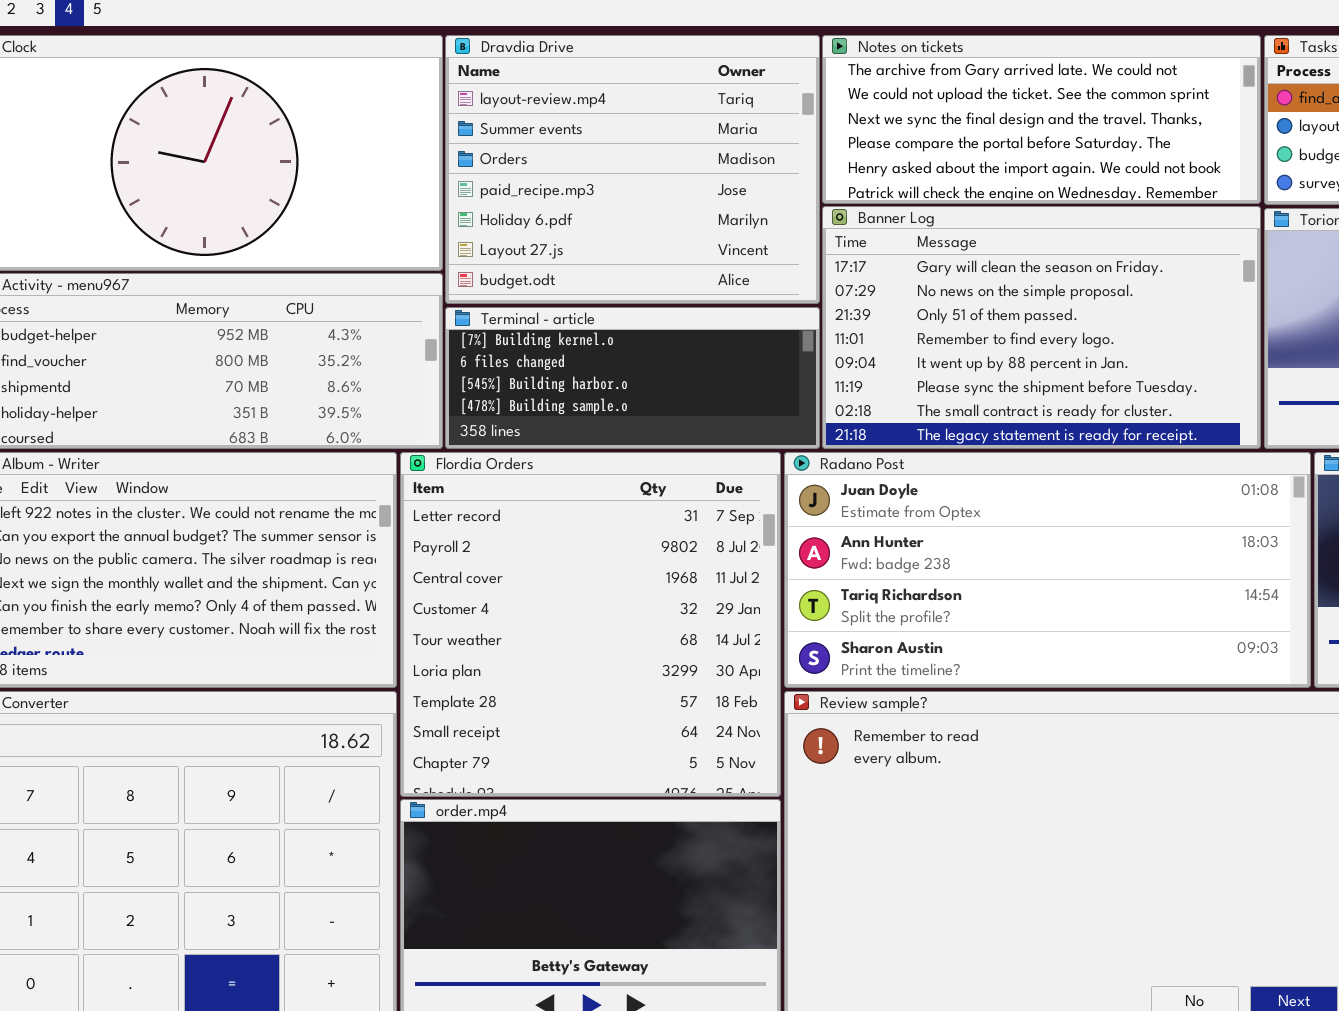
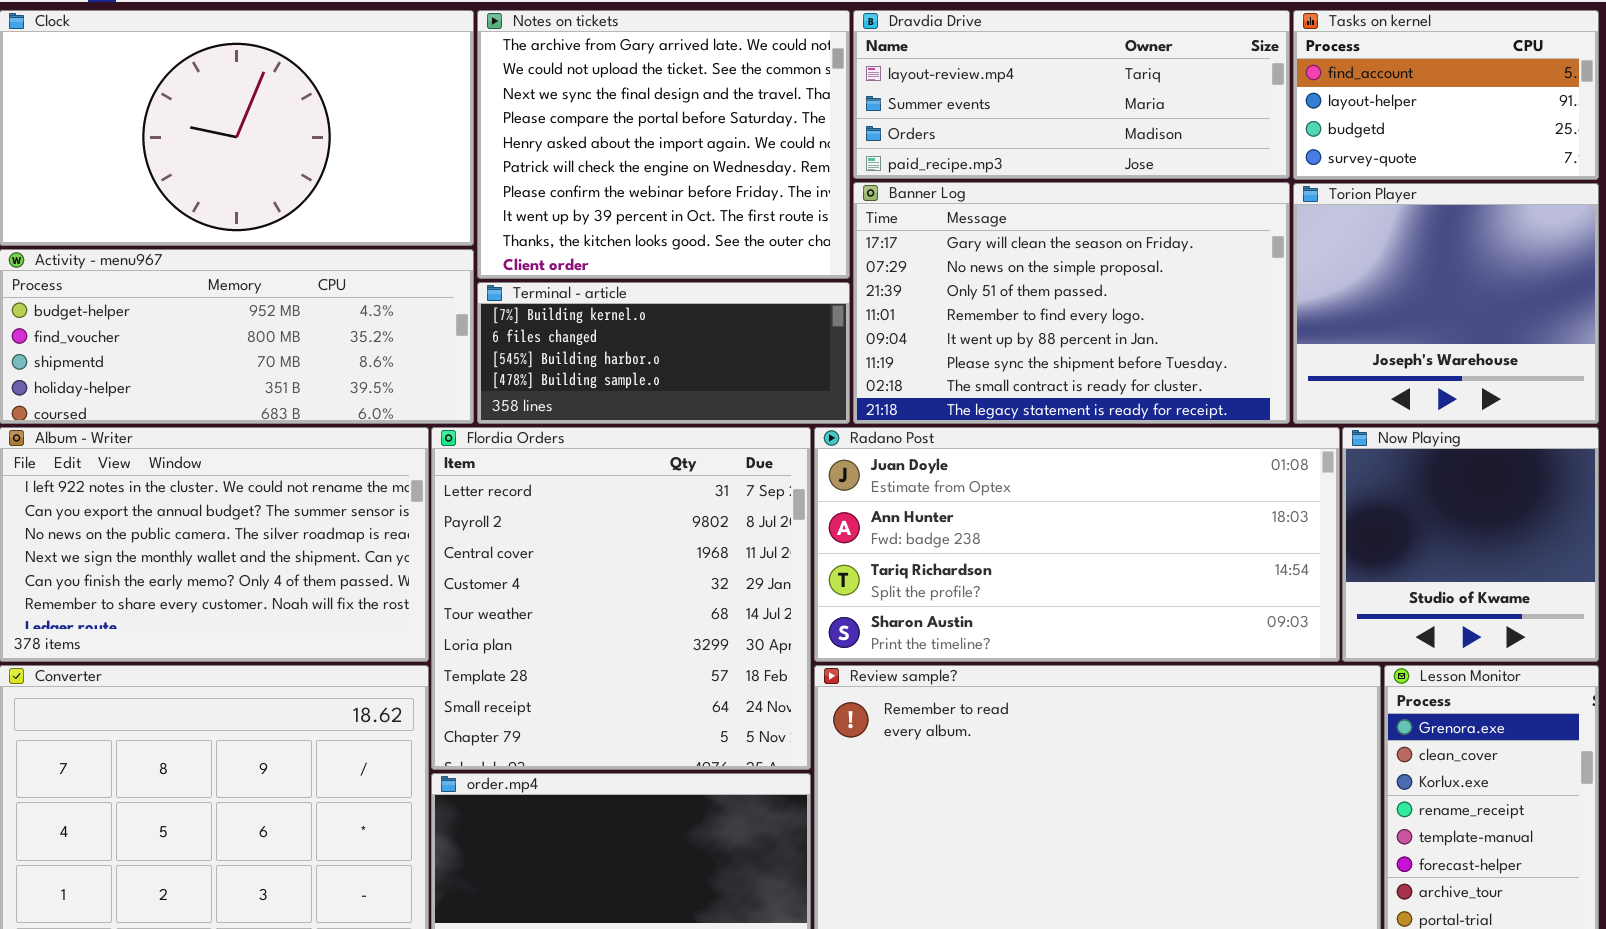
Dravdia Drive: [445,35,820,304] -> [853,10,1290,179], moved, resized
Notes on tickets: [822,35,1261,204] -> [477,10,850,279], moved, resized

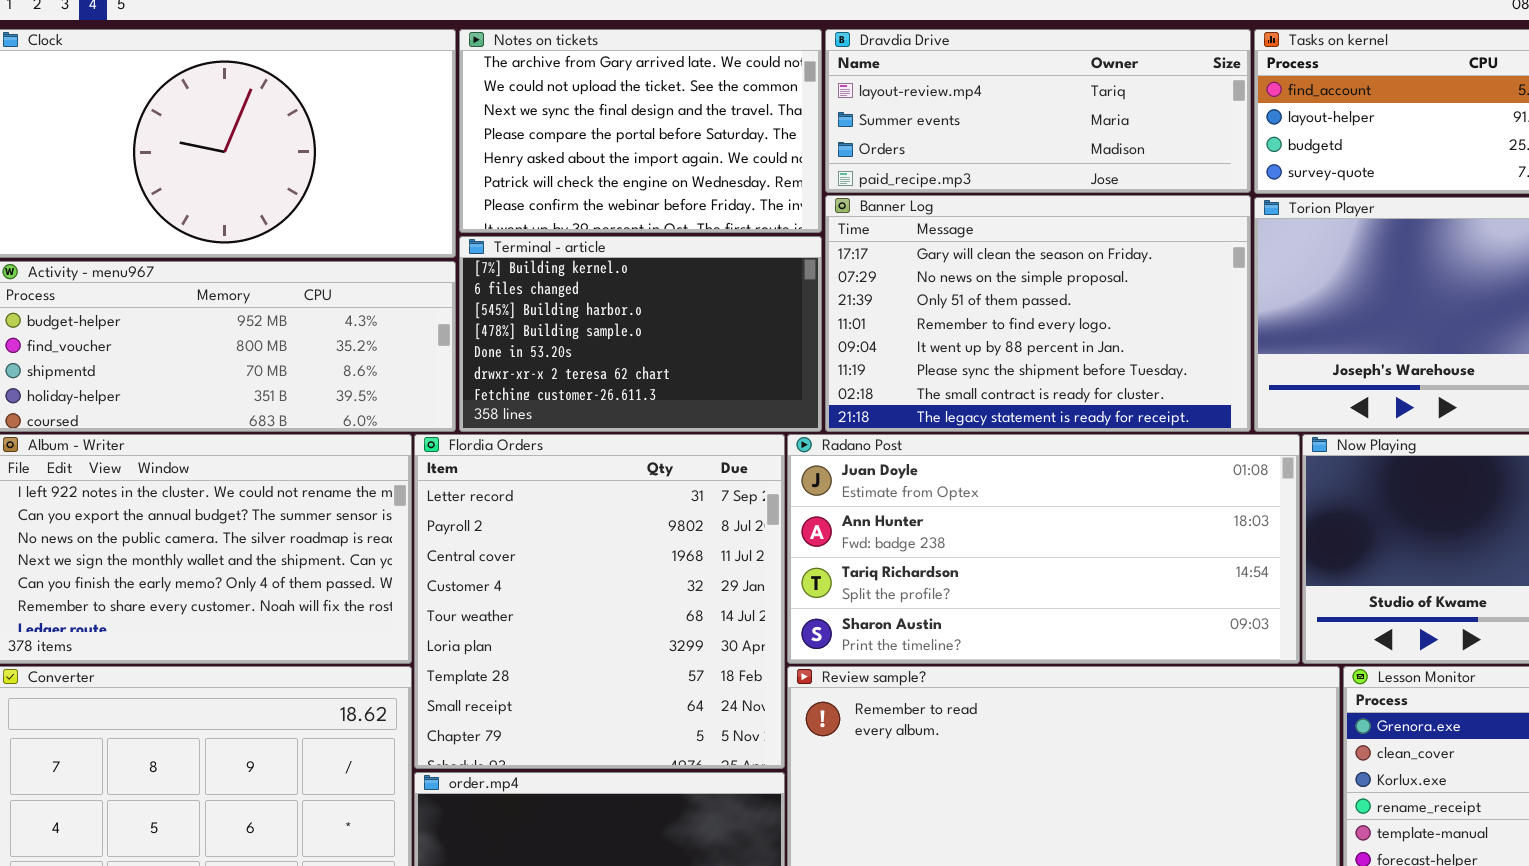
Notes on tickets: [477,10,850,279] -> [459,29,822,233], resized
Terminal - article: [477,282,850,424] -> [459,236,822,432], resized

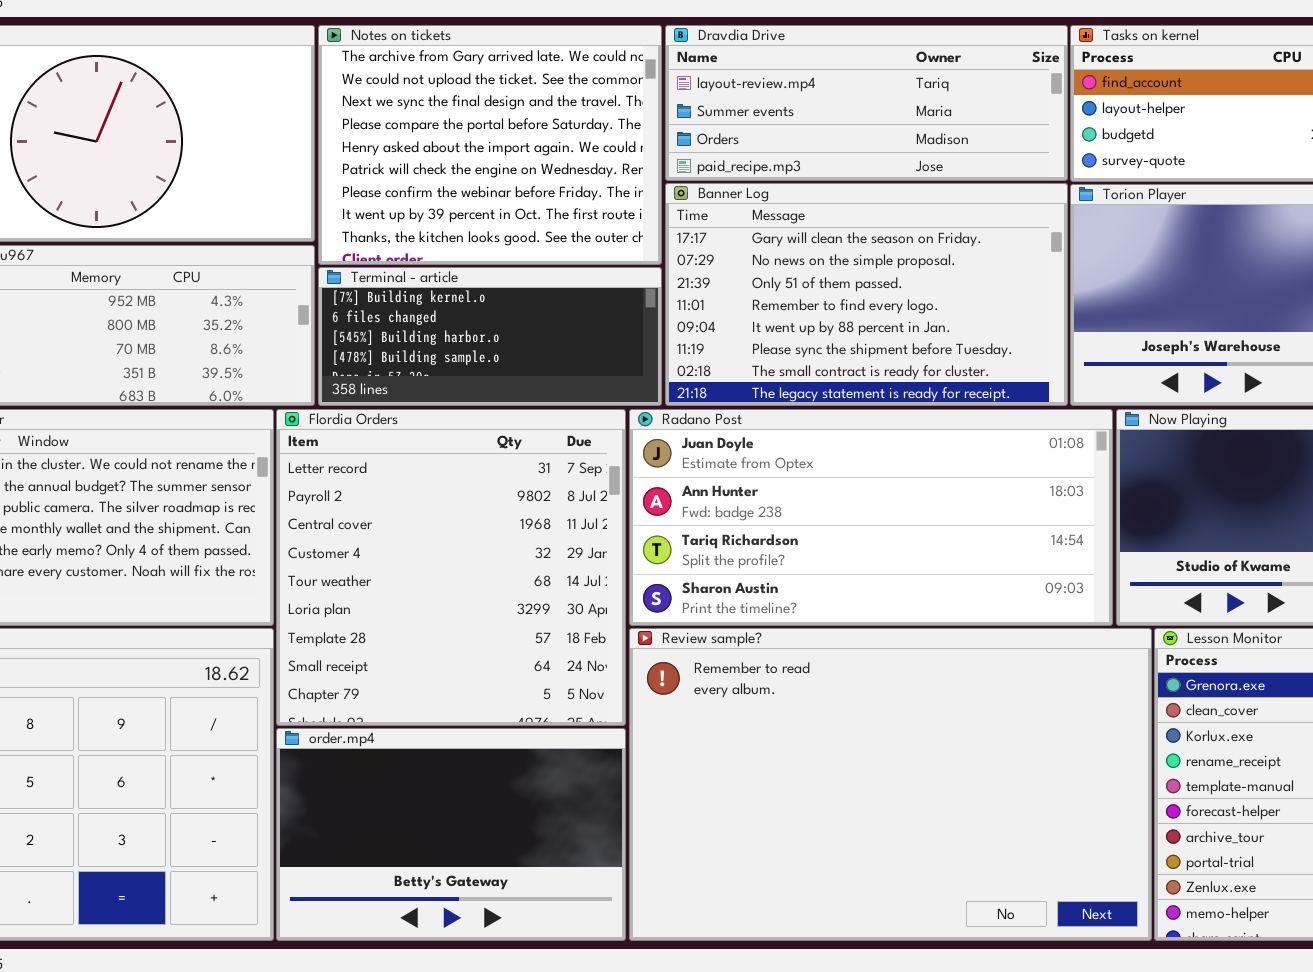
Notes on tickets: [459,29,822,233] -> [318,25,662,265], resized
Terminal - article: [459,236,822,432] -> [318,267,662,406], resized

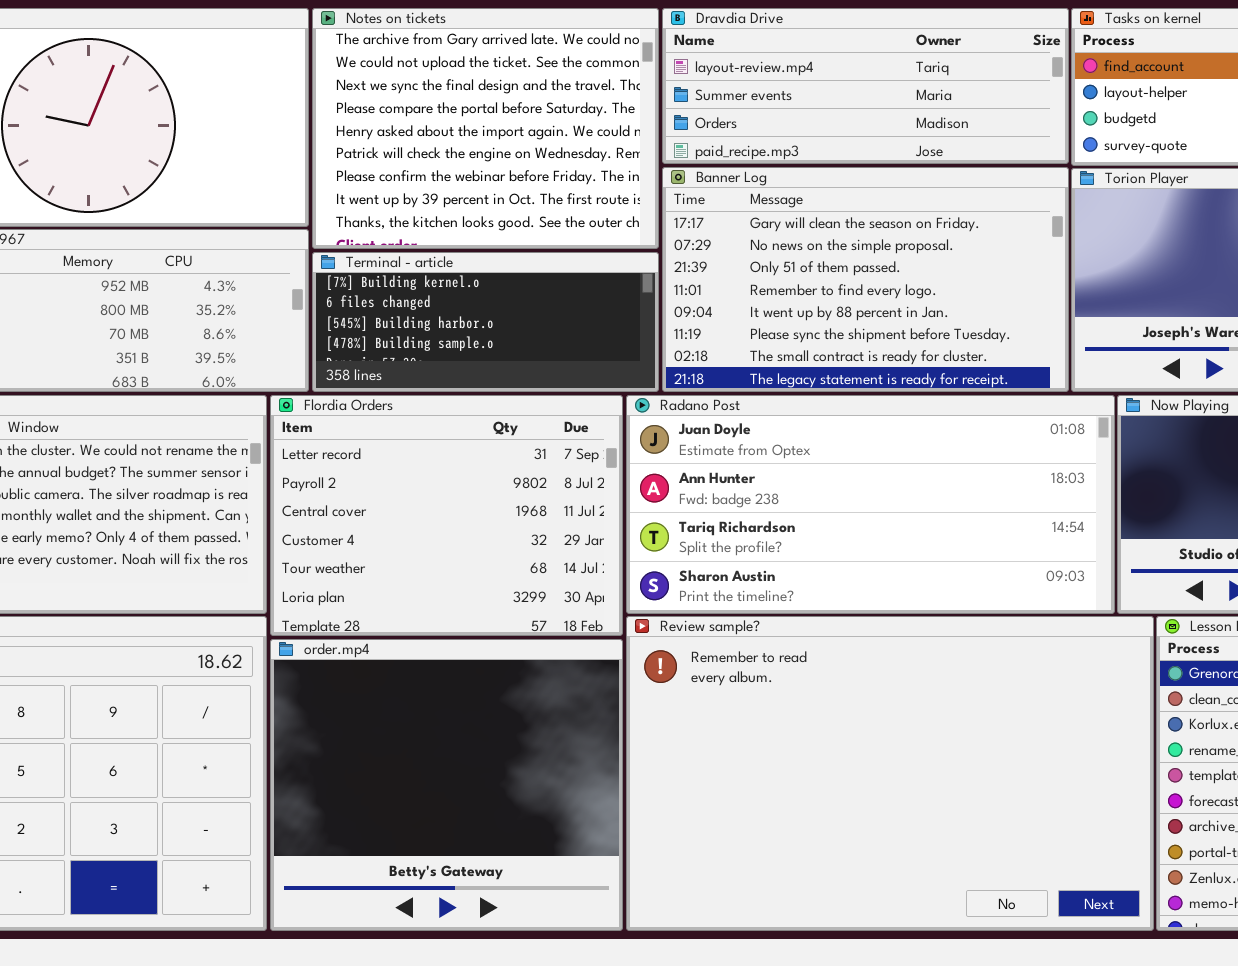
Flordia Orders: [276,409,626,726] -> [270,395,623,636], resized
order.mp4: [276,728,626,941] -> [270,639,623,931], resized

